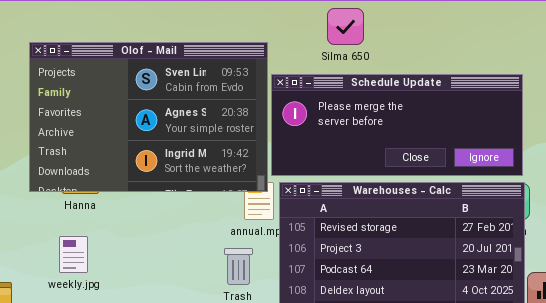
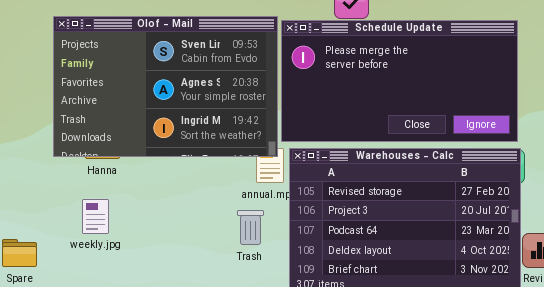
Schedule Update: [271,74,523,176] -> [281,20,518,142], resized

